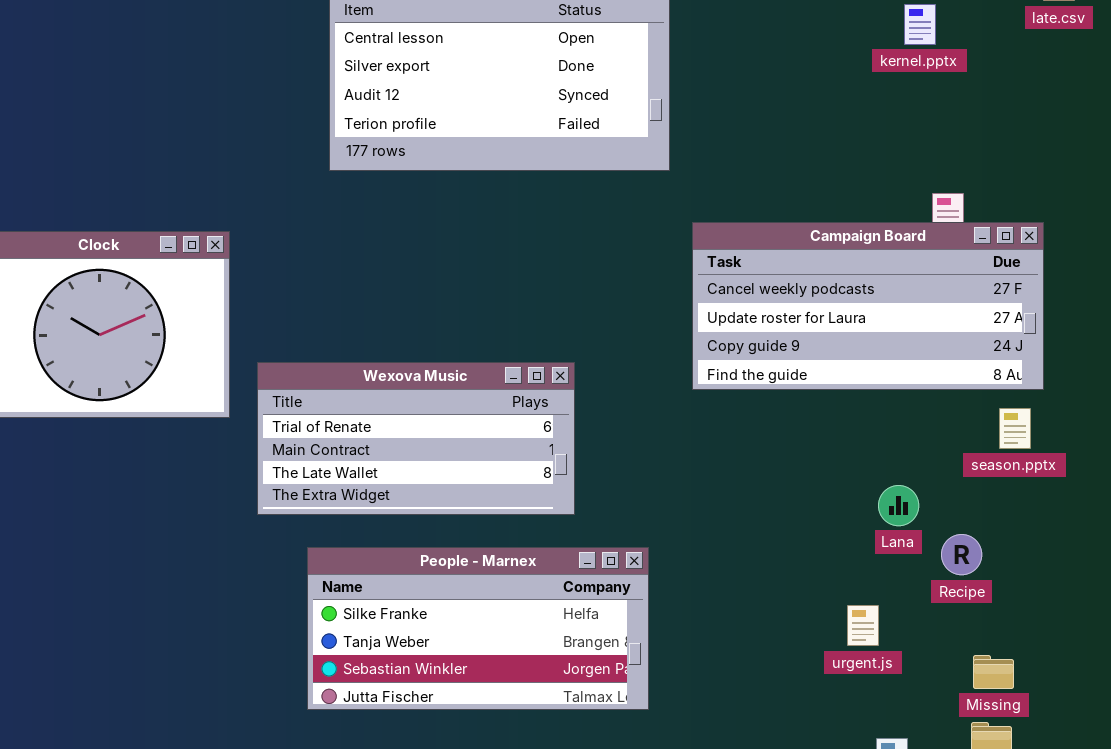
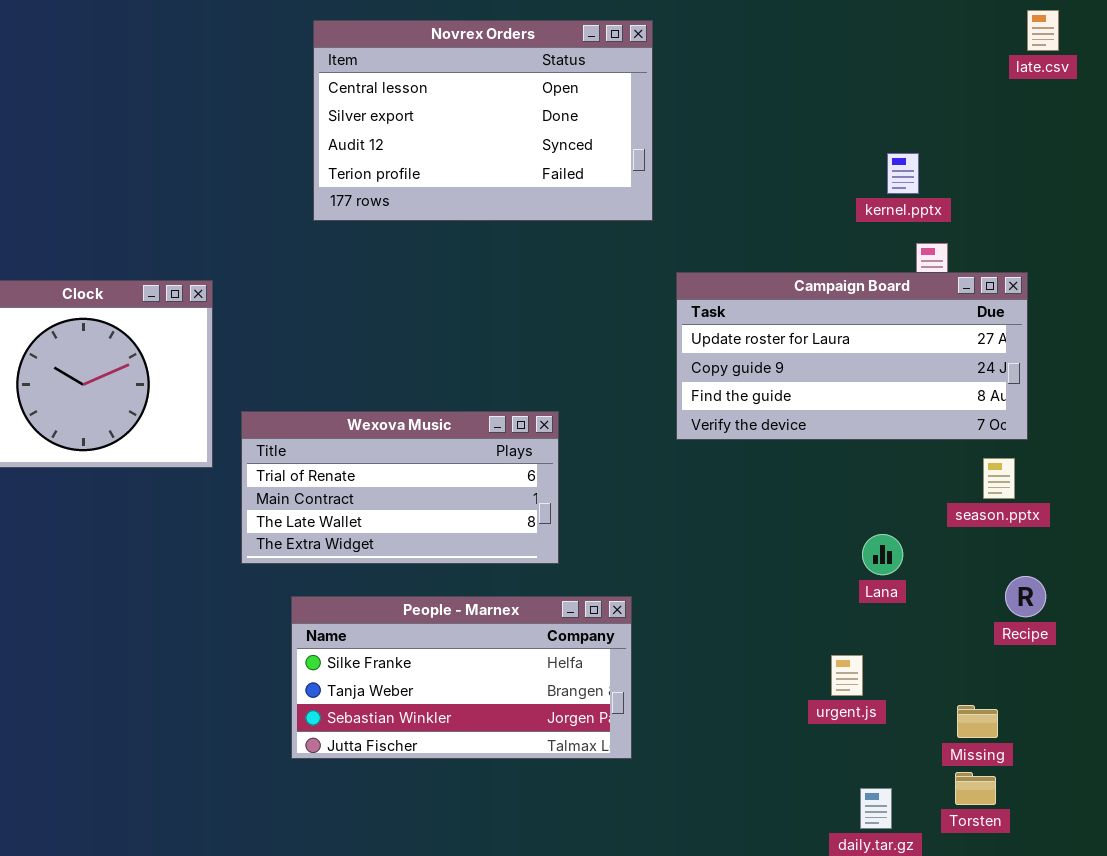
kernel.pptx: [904,4,936,45] -> [887,153,919,194], moved
Campaign Board: [692,222,1044,390] -> [676,272,1028,440], scrolled down 1 row
Recipe: [941,534,982,575] -> [1005,576,1046,617], moved

